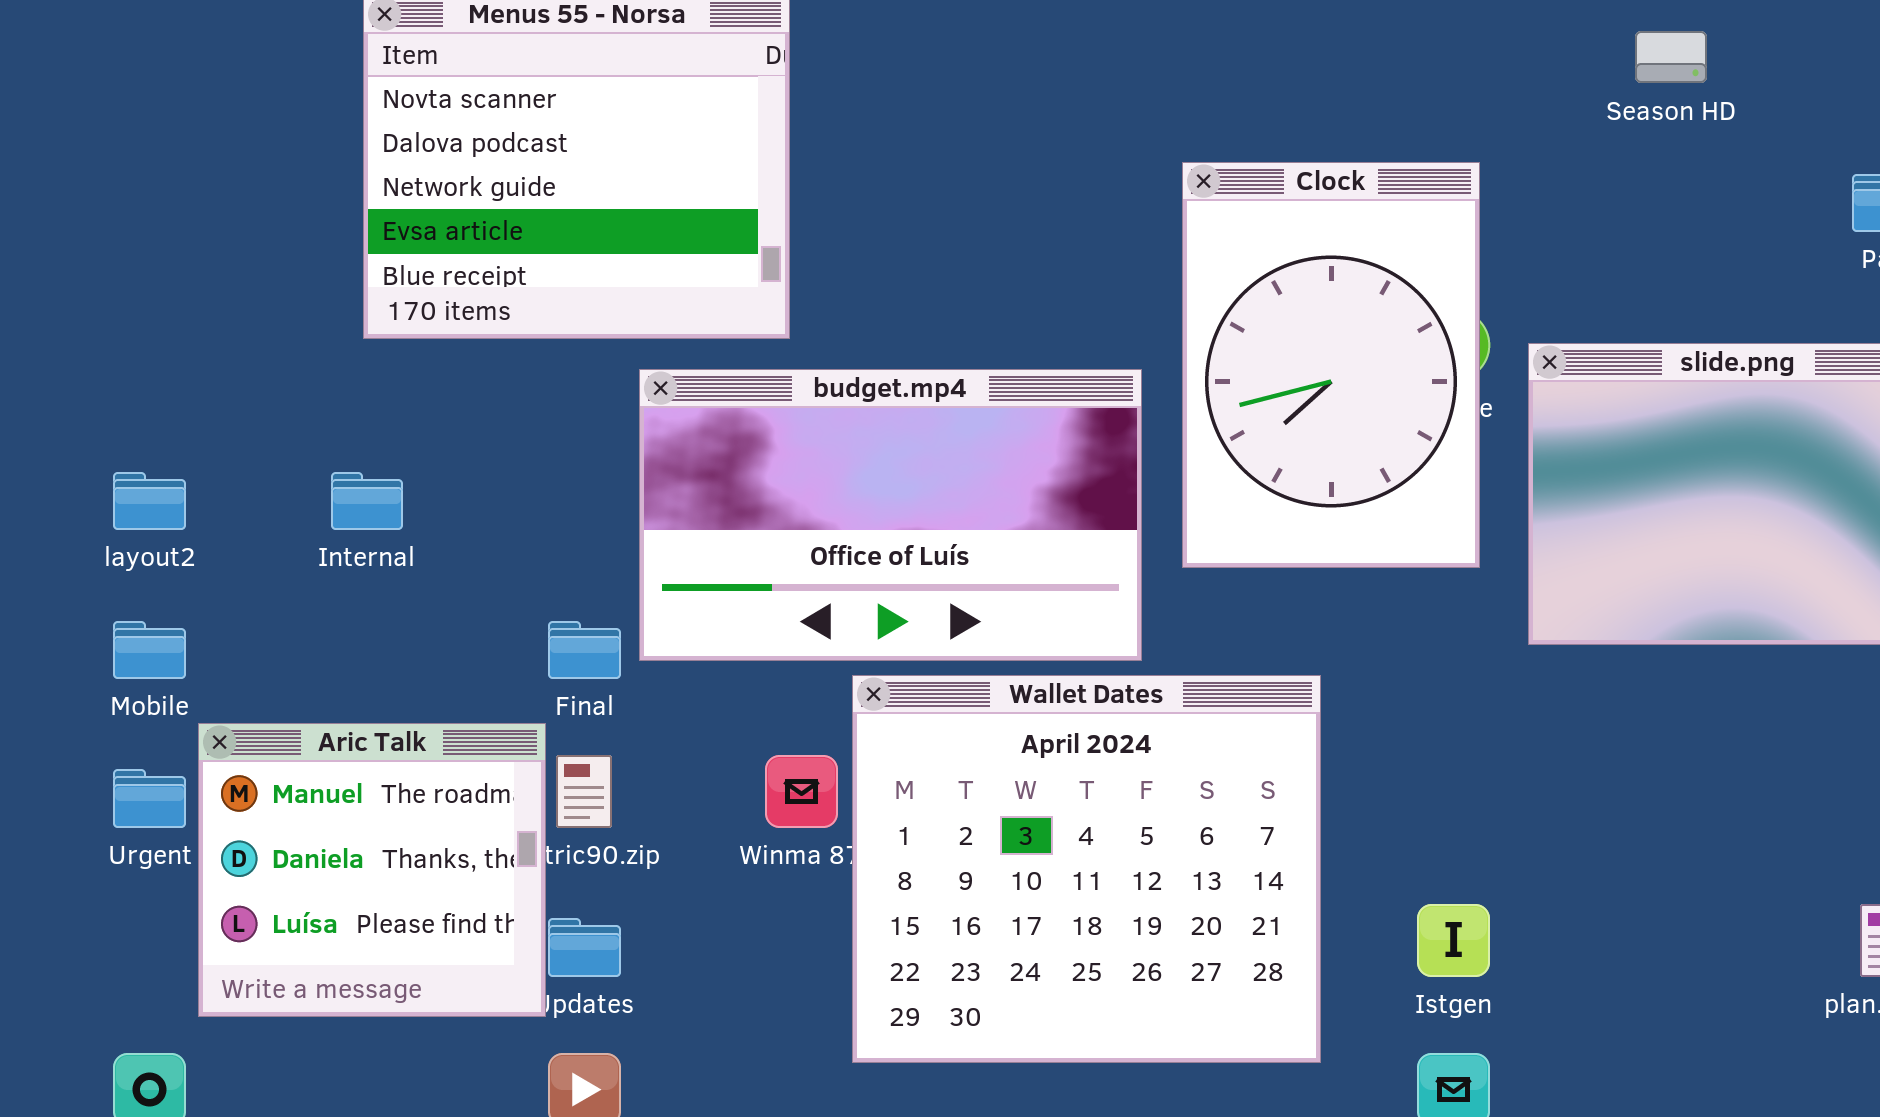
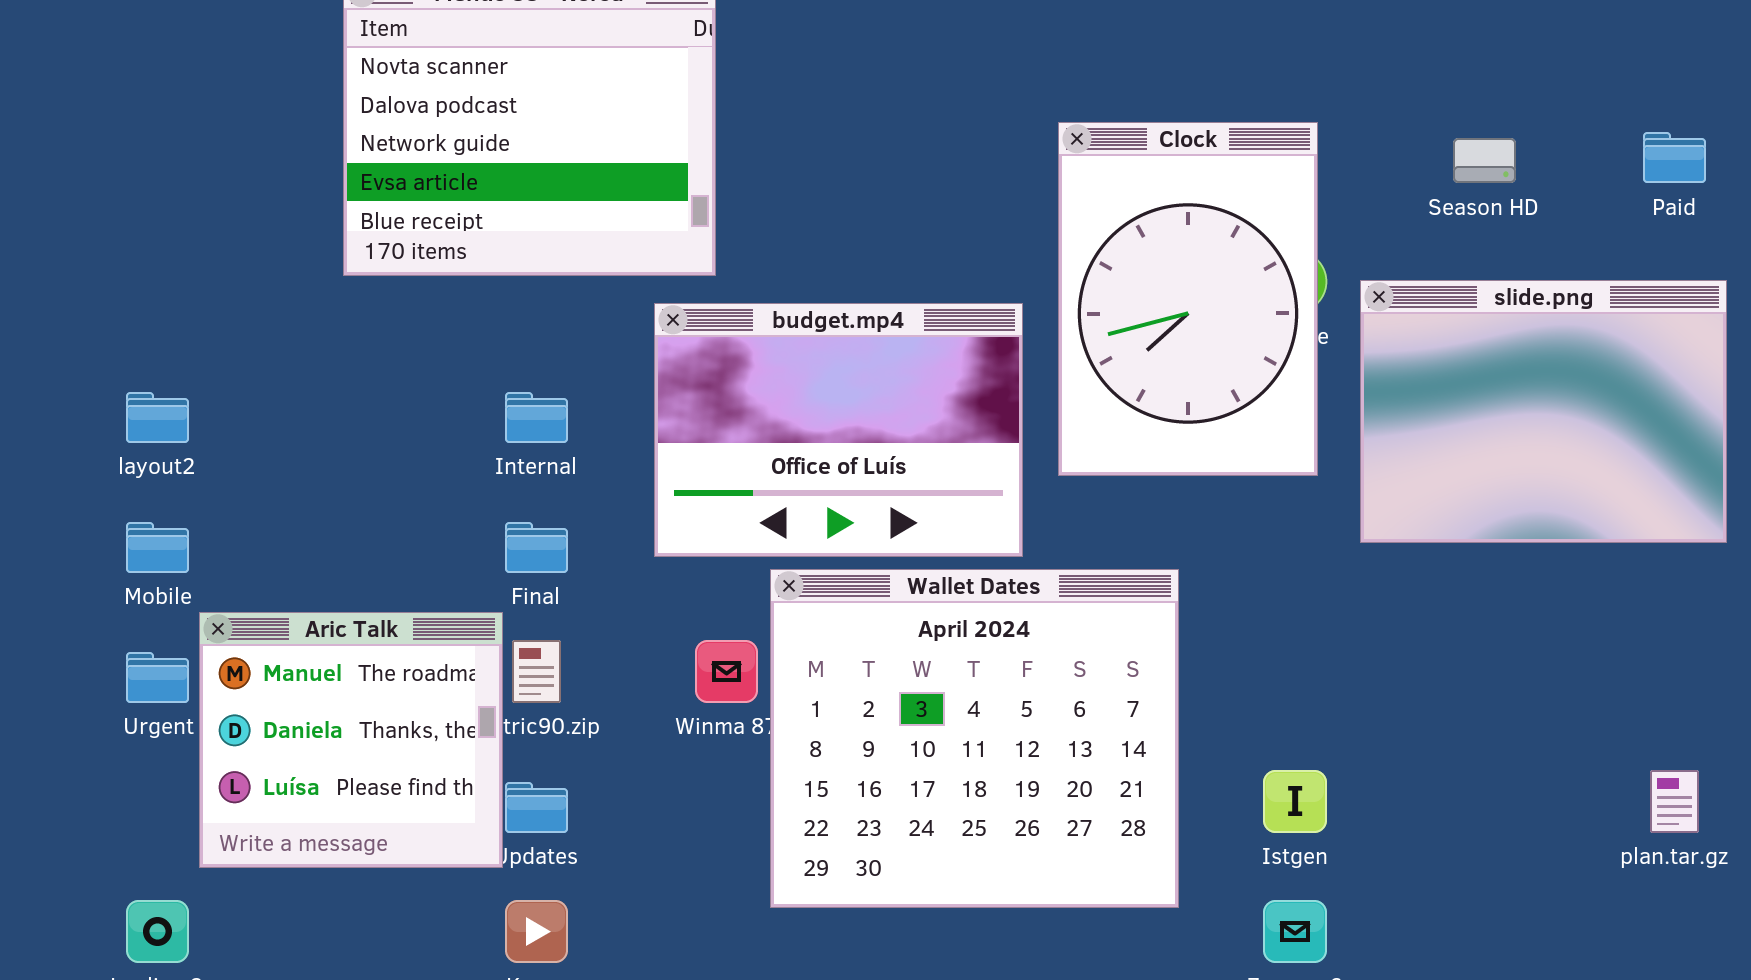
Season HD: [1635,31,1707,83] -> [1453,138,1516,183], moved
budget.mp4: [639,369,1142,661] -> [654,303,1023,557], resized
Internal: [331,472,403,530] -> [505,392,568,443], moved

